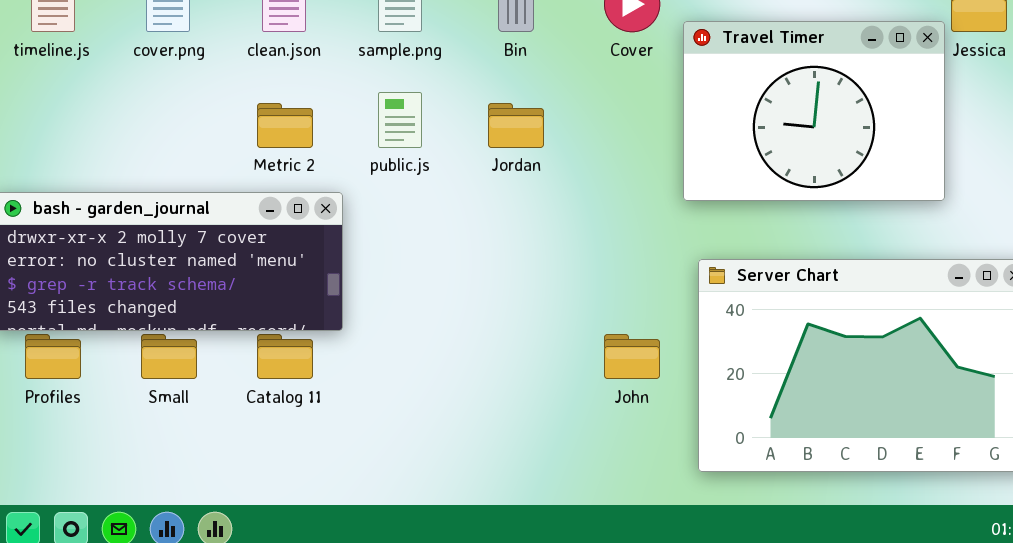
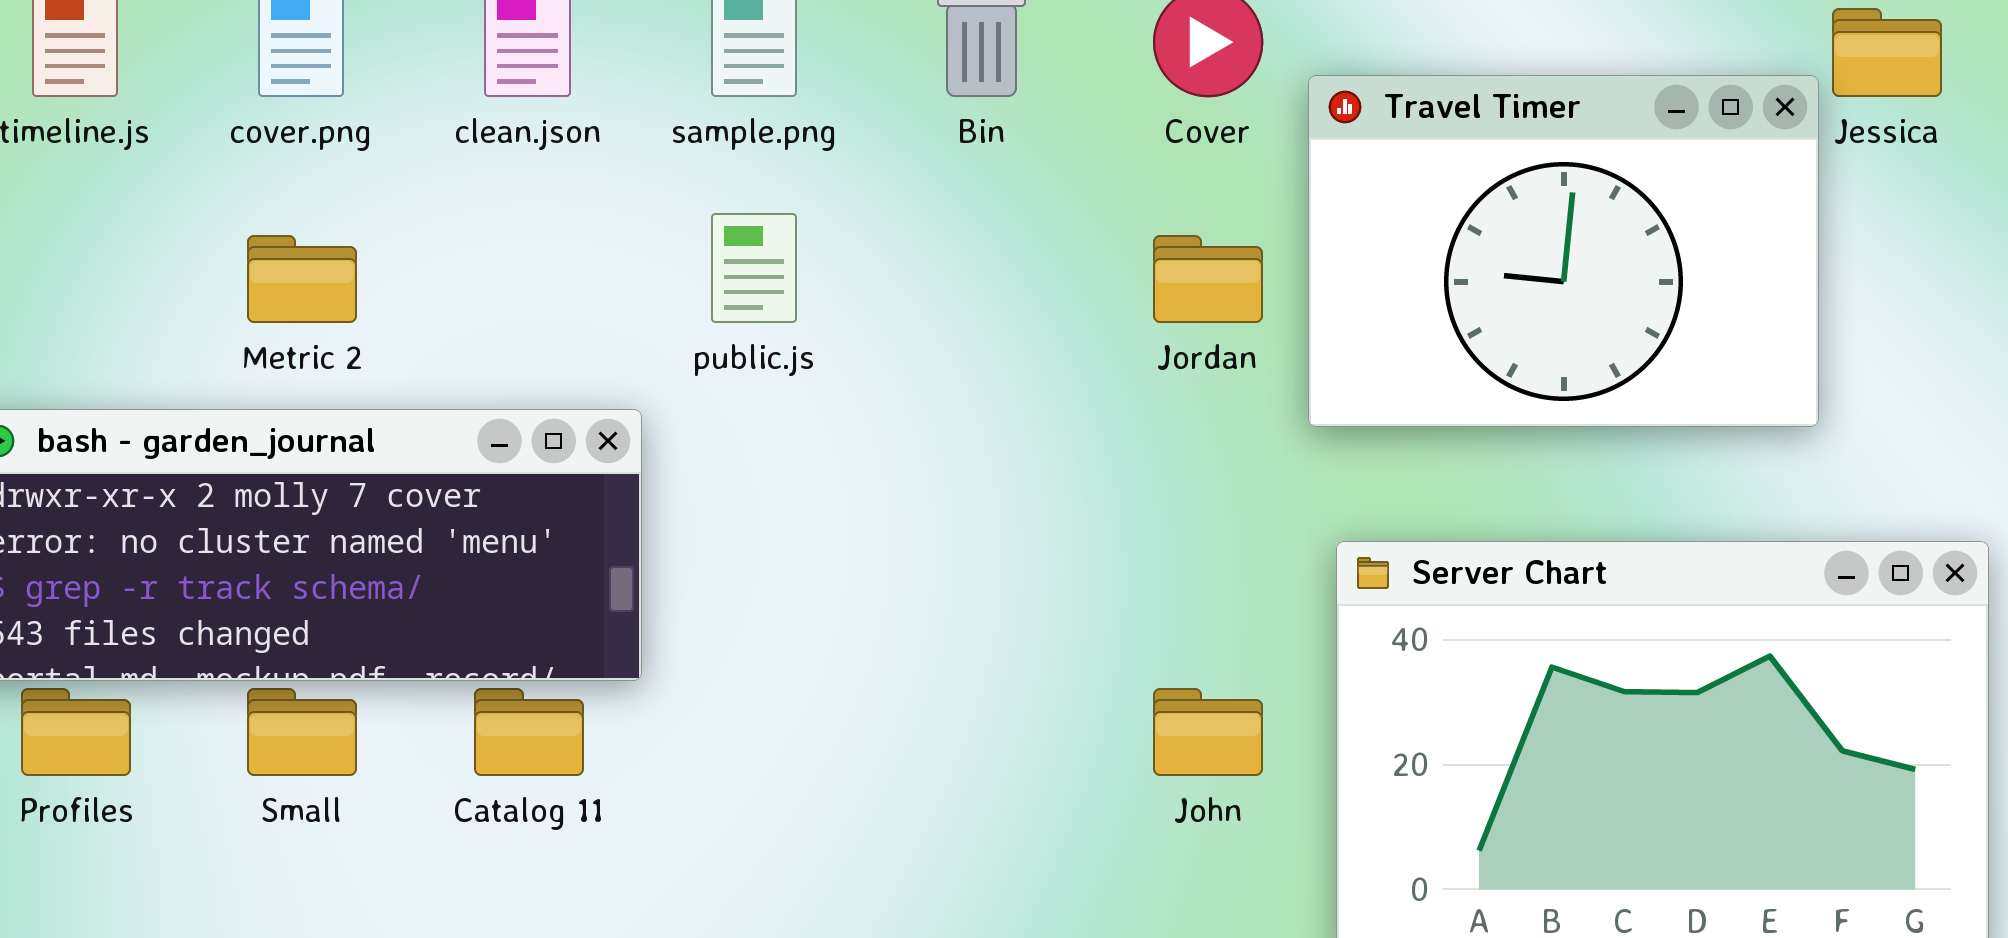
Metric 2: [257,103,313,148] -> [247,235,357,323], moved
Jordan: [488,103,544,148] -> [1153,235,1263,323], moved

